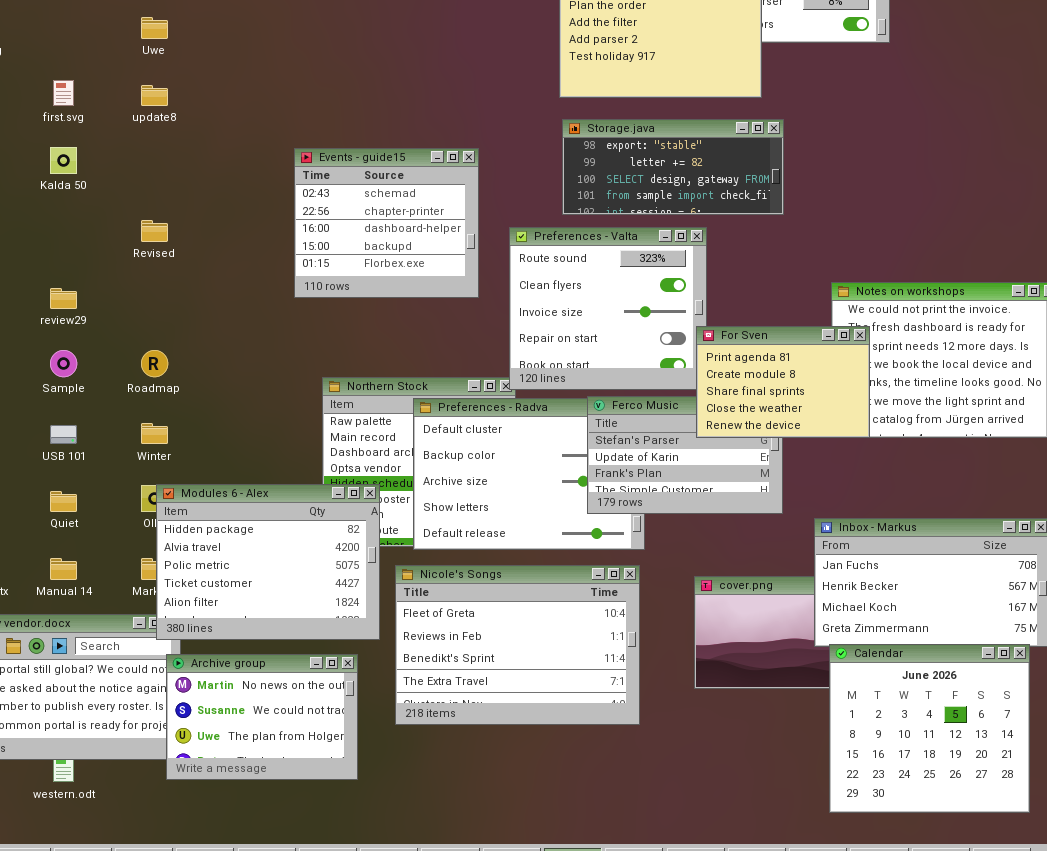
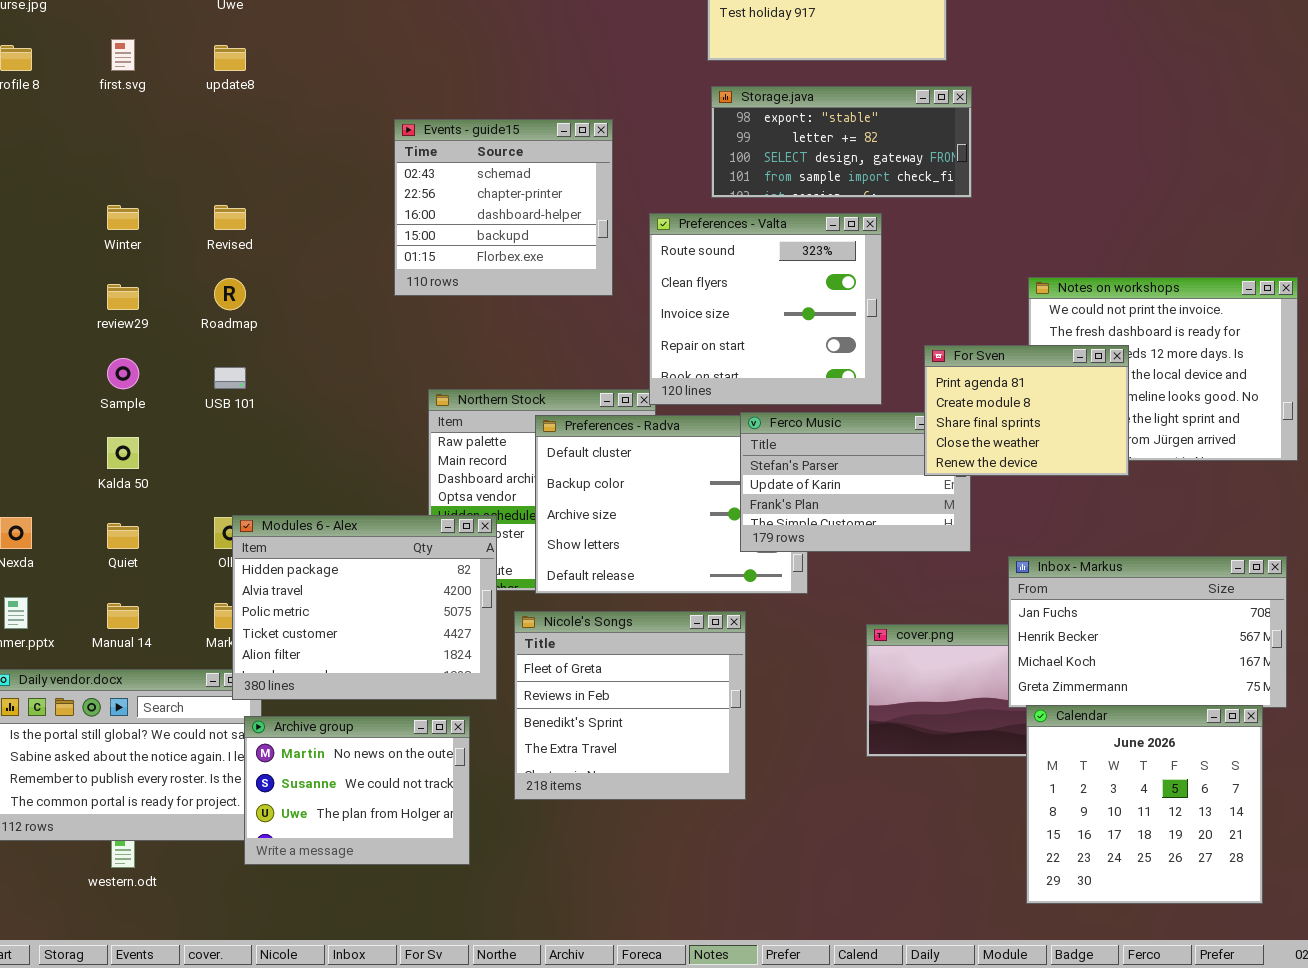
Kalda 50: [50,147,77,174] -> [107,437,139,469], moved
For Sven: [696,326,870,438] -> [924,345,1129,476], moved
Roadmap: [141,350,168,377] -> [214,278,246,310], moved
Winter: [141,423,168,444] -> [107,205,139,230], moved
USB 101: [50,425,77,444] -> [214,367,246,389], moved
Nicole's Songs: [395,565,640,725] -> [514,611,746,800], resized

